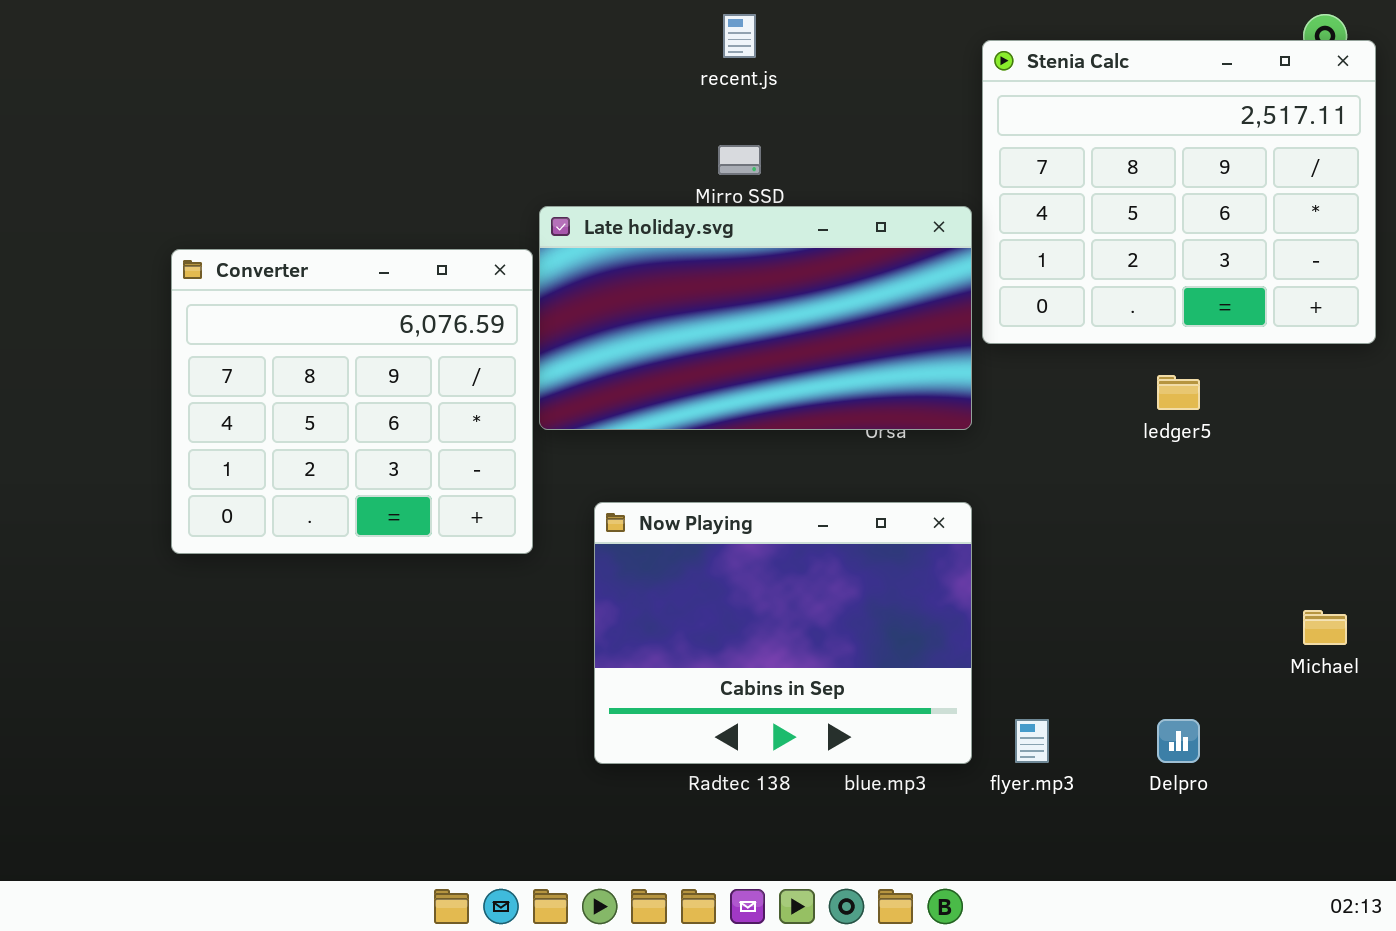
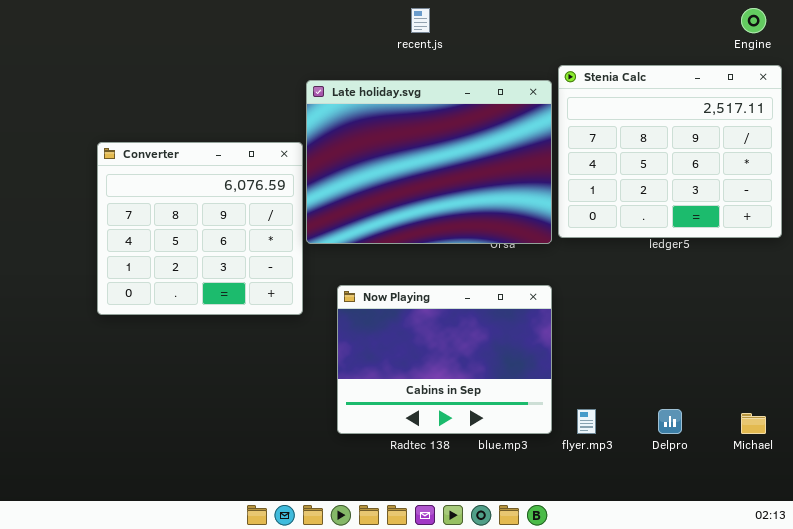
Stenia Calc: [982,40,1376,344] -> [558,65,782,238], moved
Late holiday.svg: [539,206,972,430] -> [306,80,552,244], resized
Michael: [1303,610,1347,645] -> [741,413,766,434], moved

